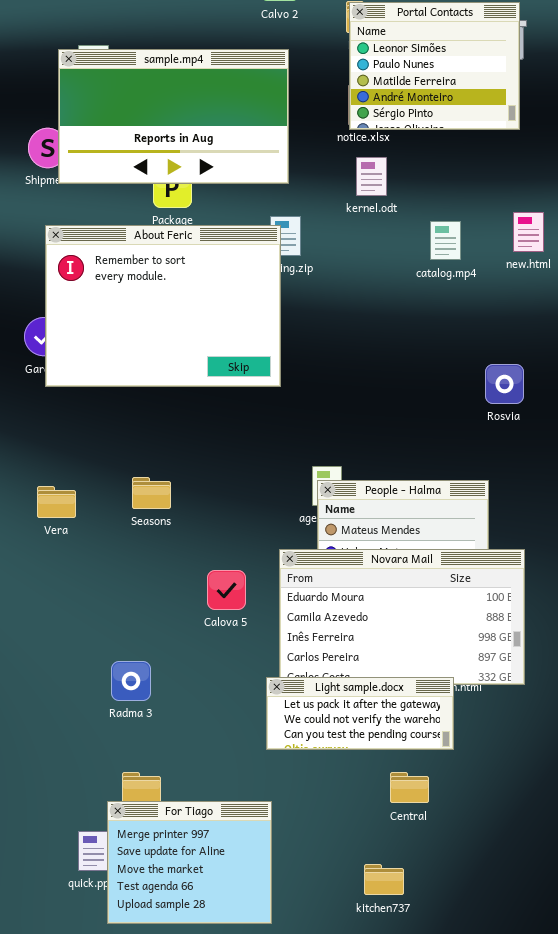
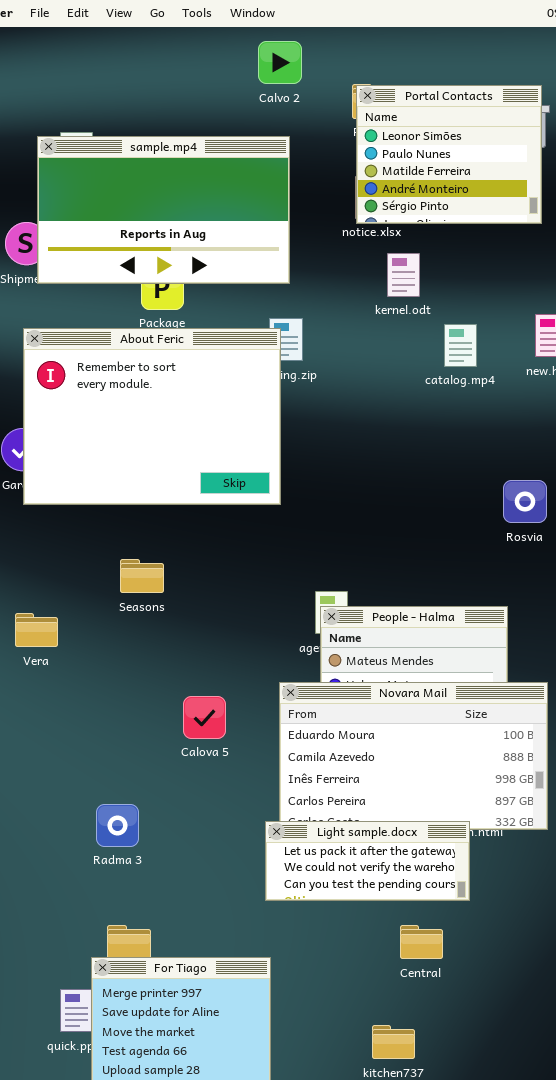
kernel.odt: [356,157,387,196] -> [387,253,420,297], moved
Seasons: [132,477,171,509] -> [120,559,164,593], moved
Calova 5: [207,570,246,610] -> [183,696,226,739], moved

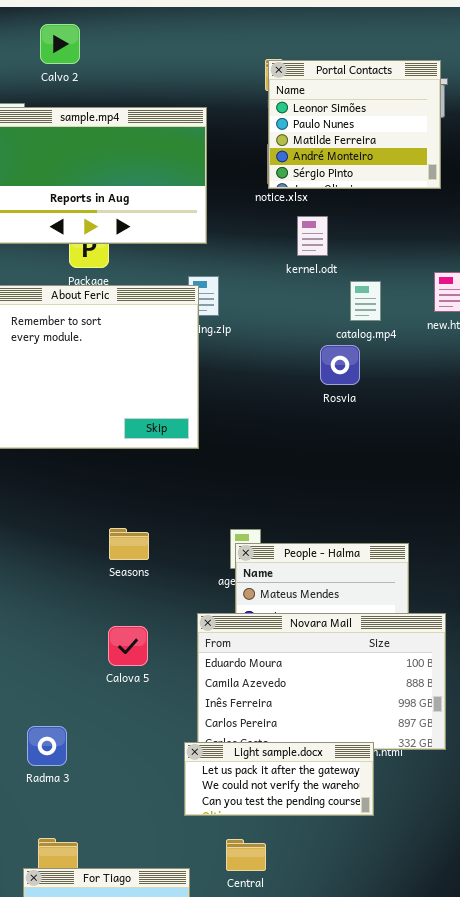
Calvo 2: [258,41,302,84] -> [40,24,80,64], moved
Rosvia: [503,480,547,523] -> [320,345,360,385], moved
Seasons: [120,559,164,593] -> [109,528,149,560], moved
Central: [400,925,443,959] -> [226,839,266,871], moved

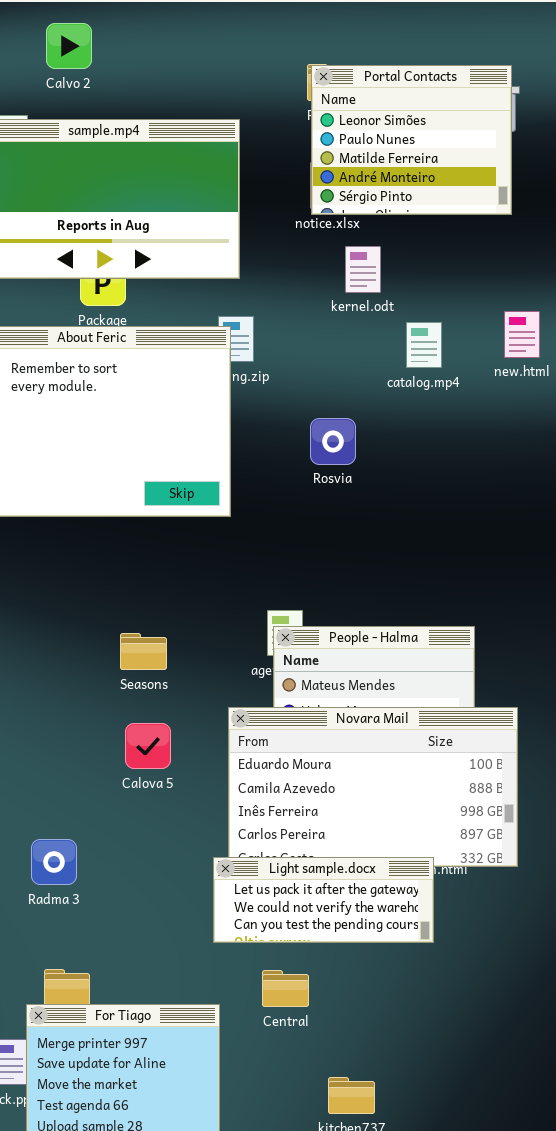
Rosvia: [320,345,360,385] -> [310,418,356,465], moved
Seasons: [109,528,149,560] -> [120,633,167,670], moved

